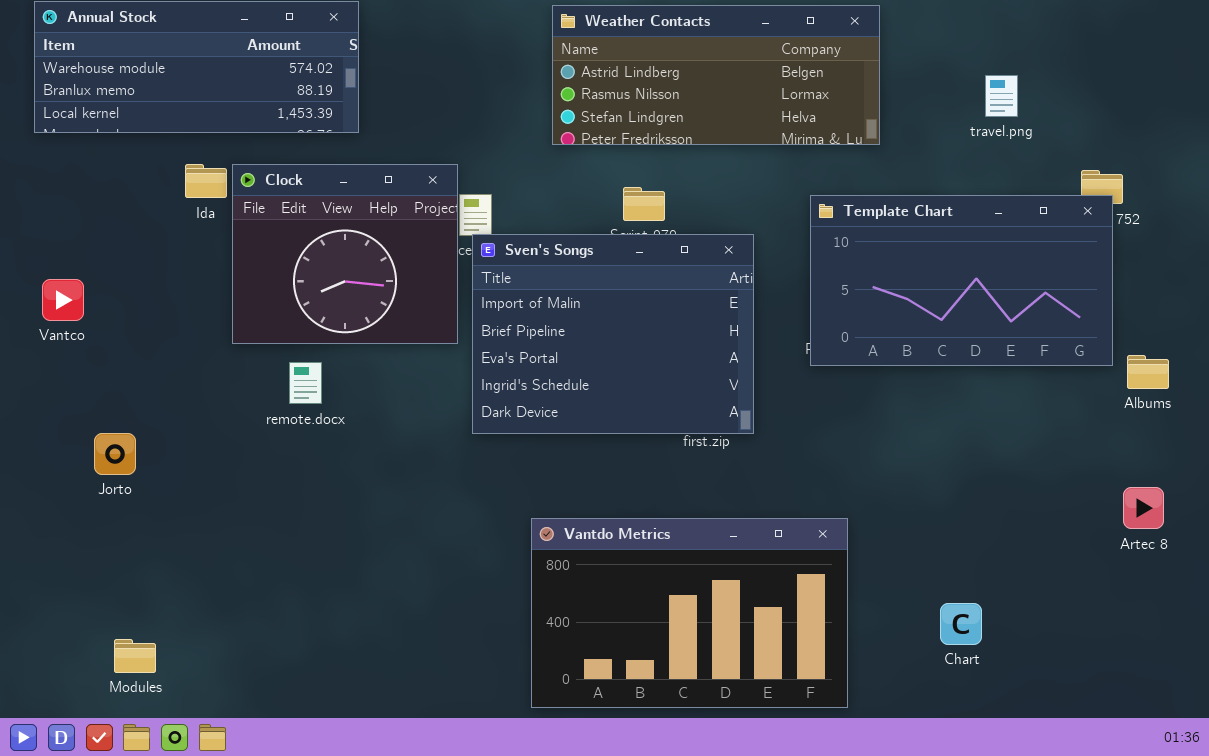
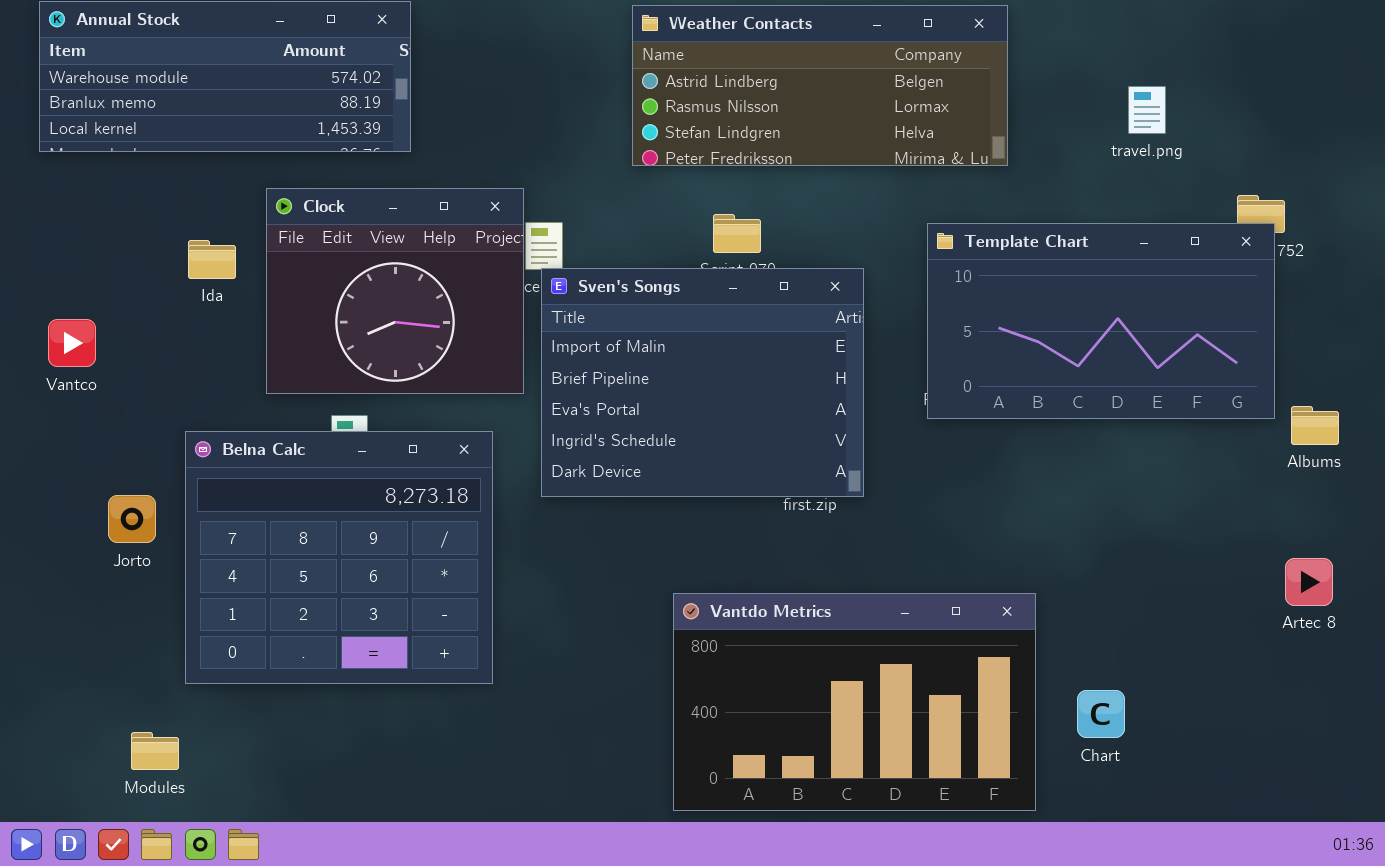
Ida: [185,164,227,198] -> [188,240,236,279], moved
Belna Calc: none -> [185,431,493,684], opened
Vantdo Metrics: [531,518,848,708] -> [673,593,1036,811], moved

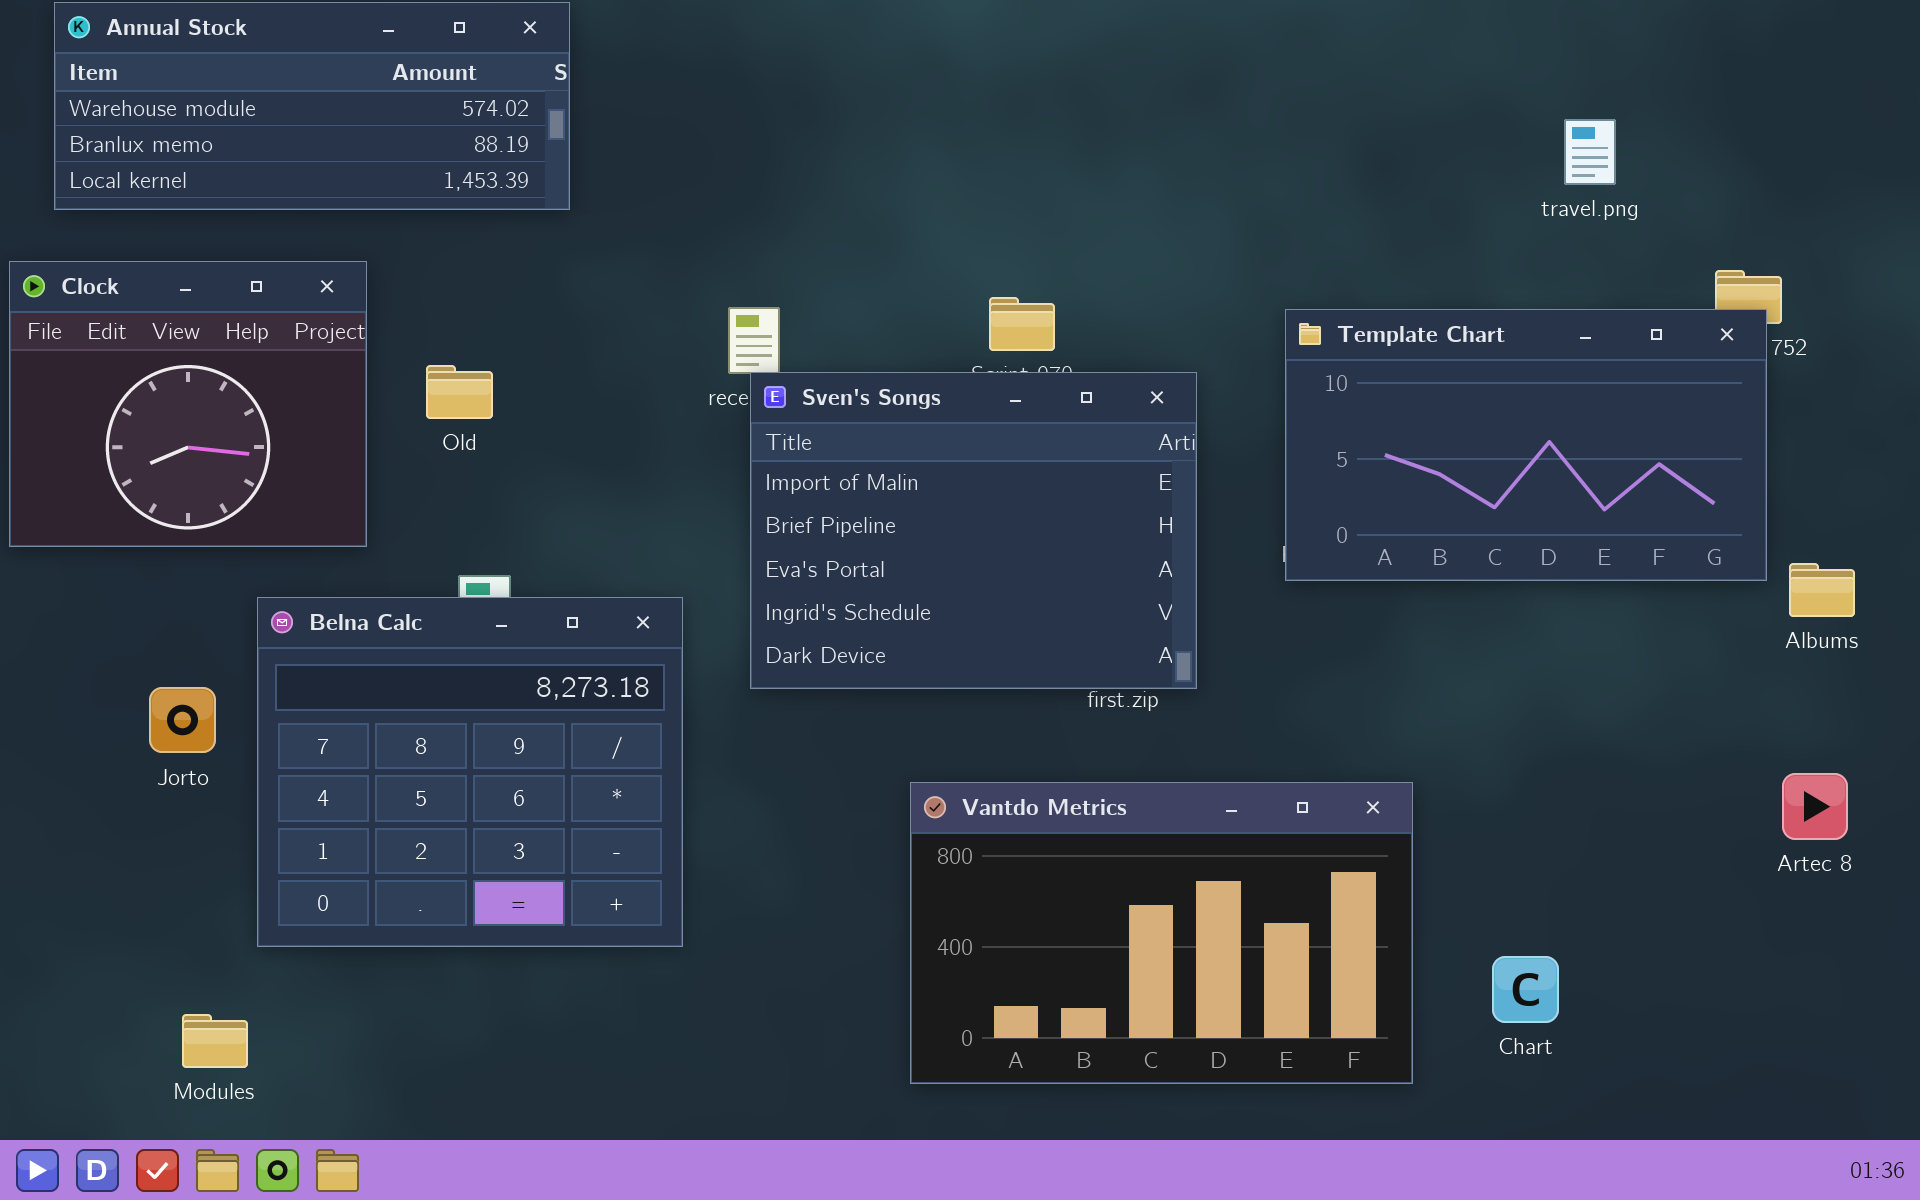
Weather Contacts: [632,5,1008,166] -> none, closed
Clock: [266,188,524,394] -> [9,261,367,547], moved
Vantdo Metrics: [673,593,1036,811] -> [910,782,1413,1084], moved

